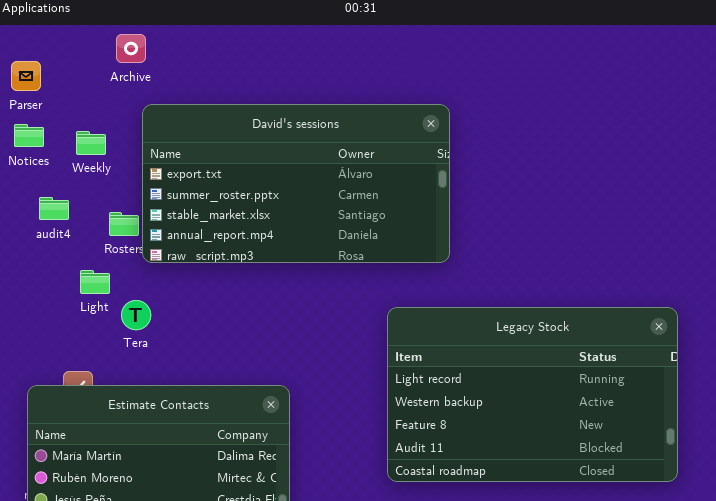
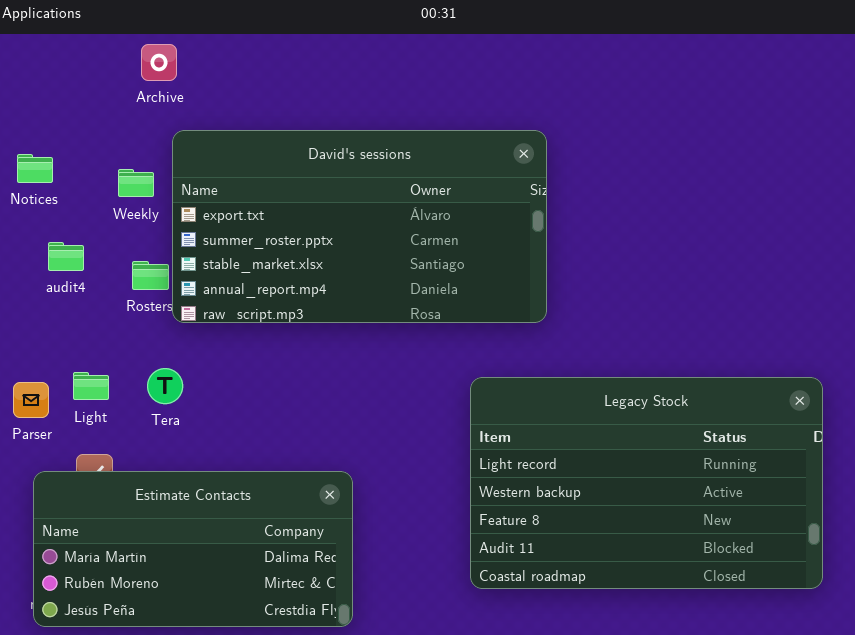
Parser: [11,61,41,91] -> [13,382,49,418], moved
Weekly: [76,131,106,155] -> [118,169,154,197], moved
Light: [80,270,110,294] -> [73,372,109,400], moved

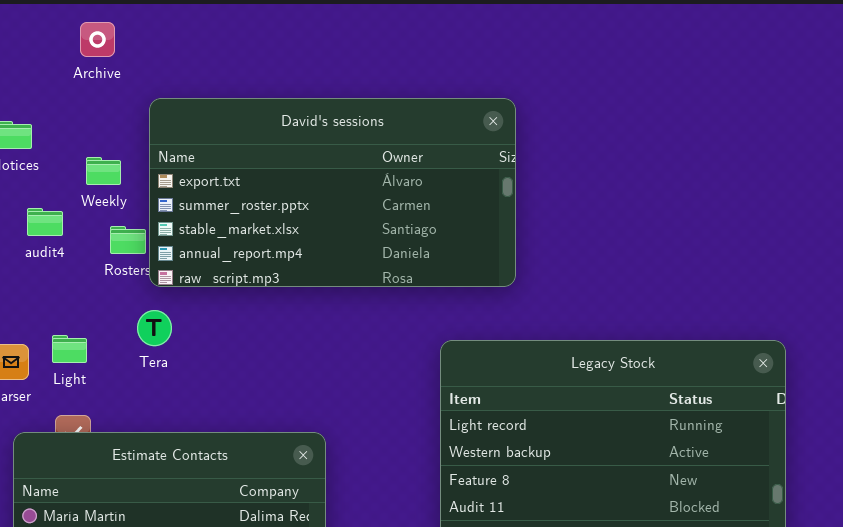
Archive: [141,44,177,81] -> [80,22,115,57], moved
Weekly: [118,169,154,197] -> [86,157,121,185], moved
Tera: [147,368,183,404] -> [137,310,172,346], moved

